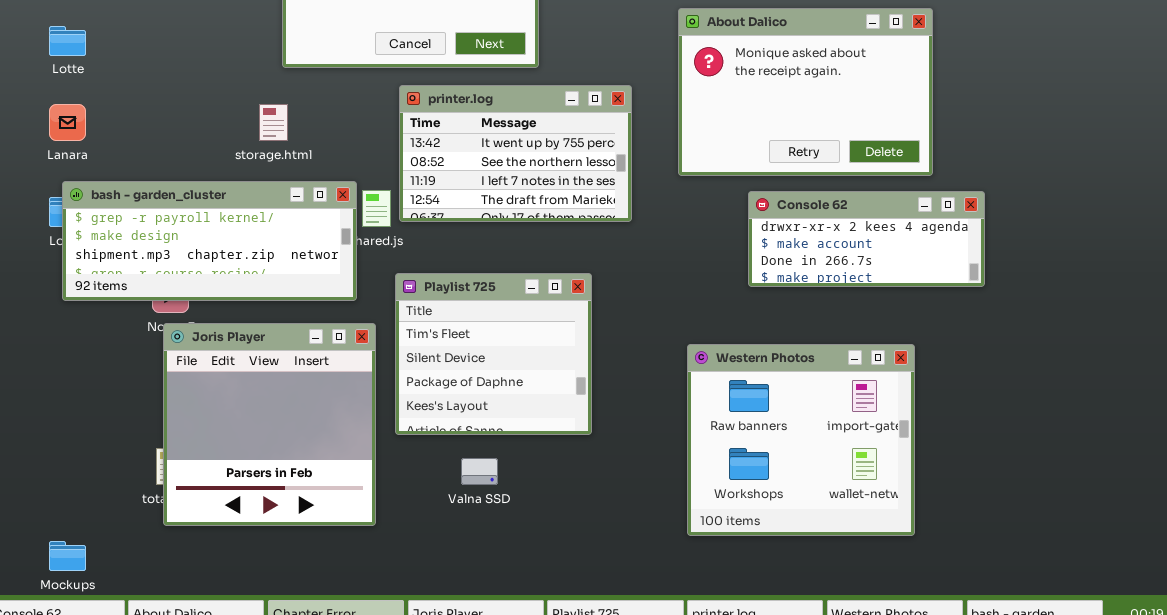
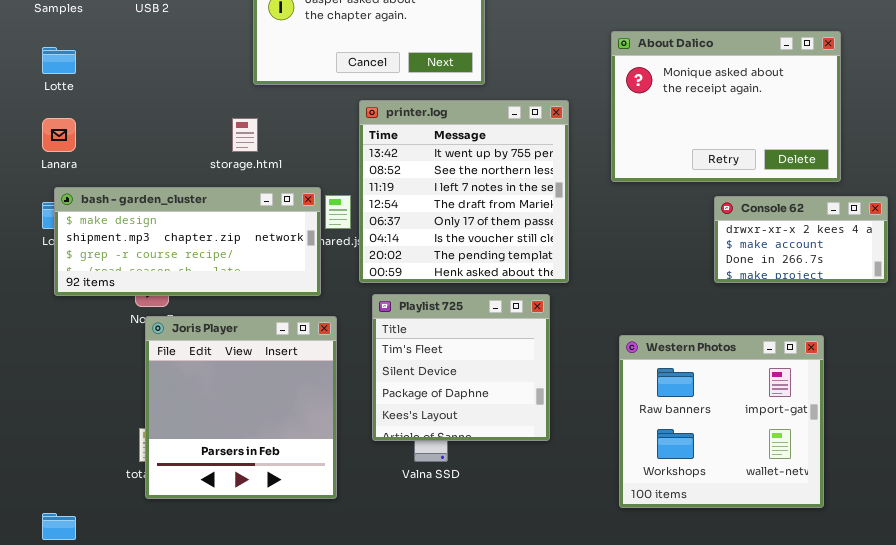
printer.log: [399,85,632,222] -> [359,100,569,283], resized
bash - garden_cluster: [62,181,357,301] -> [54,187,321,296], scrolled down 1 row
Console 62: [748,191,985,287] -> [714,196,888,283], resized
Playlist 725: [395,273,592,435] -> [372,294,550,441], moved

